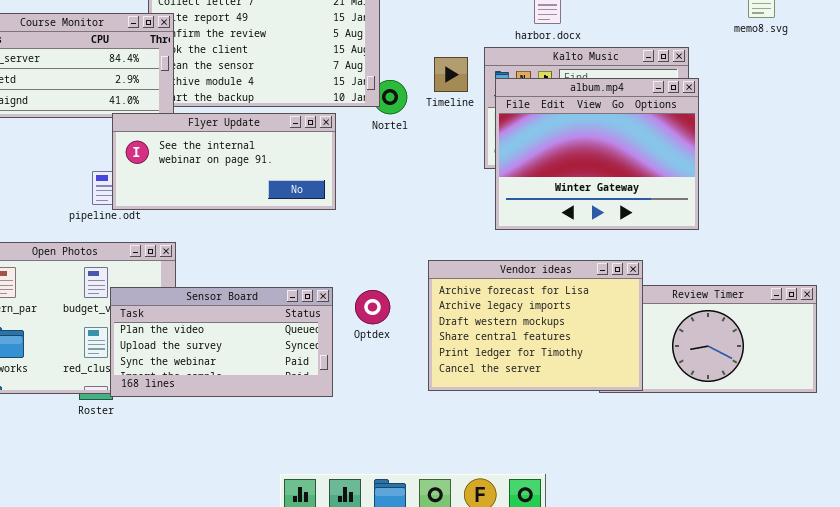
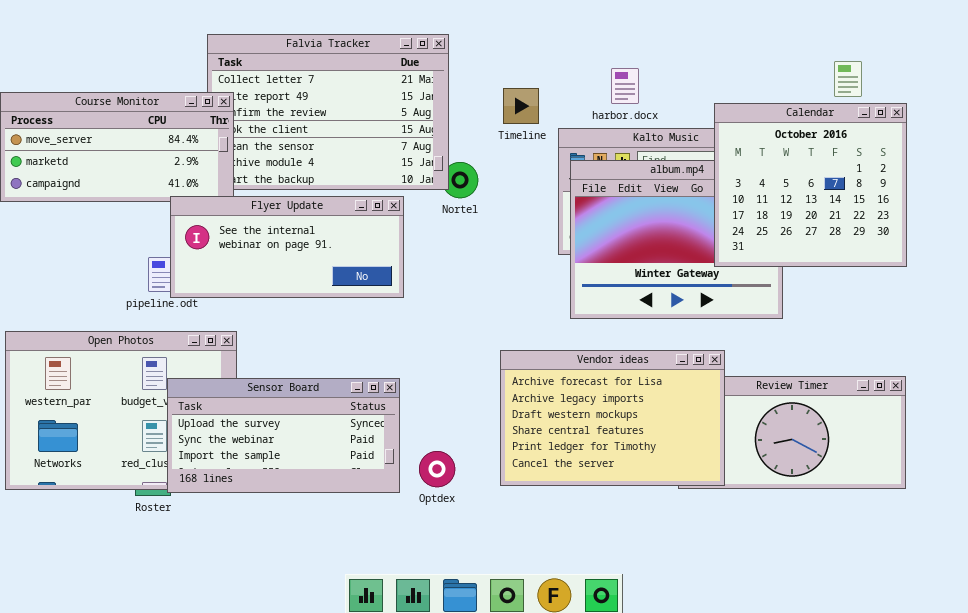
Calendar: none -> [714,103,907,267], opened
Timeline: [434,57,468,92] -> [503,88,539,124], moved
Sensor Board: [110,287,333,397] -> [167,378,400,493], scrolled down 1 row
Optdex: [355,290,390,324] -> [419,451,455,487], moved

